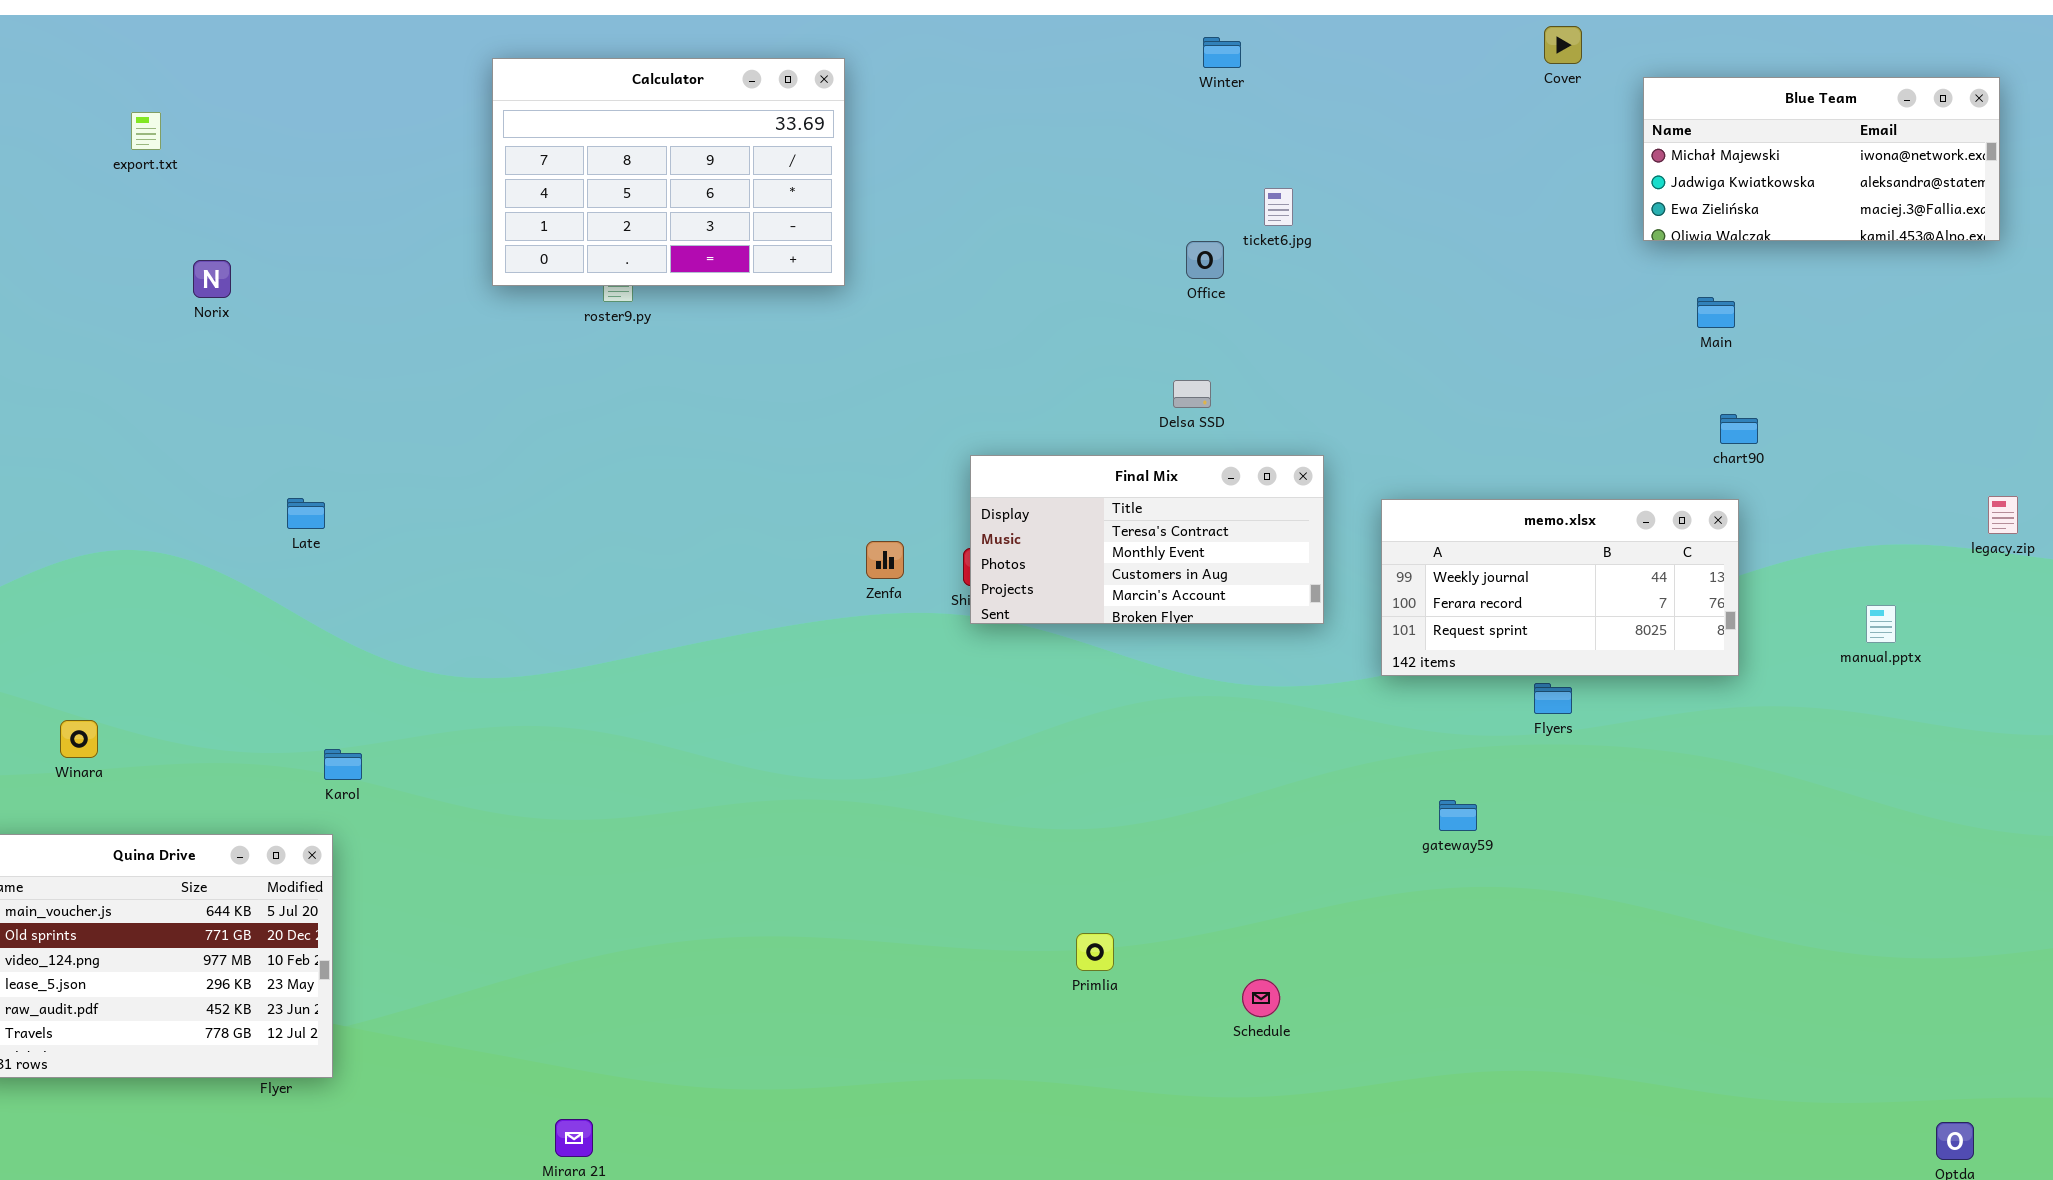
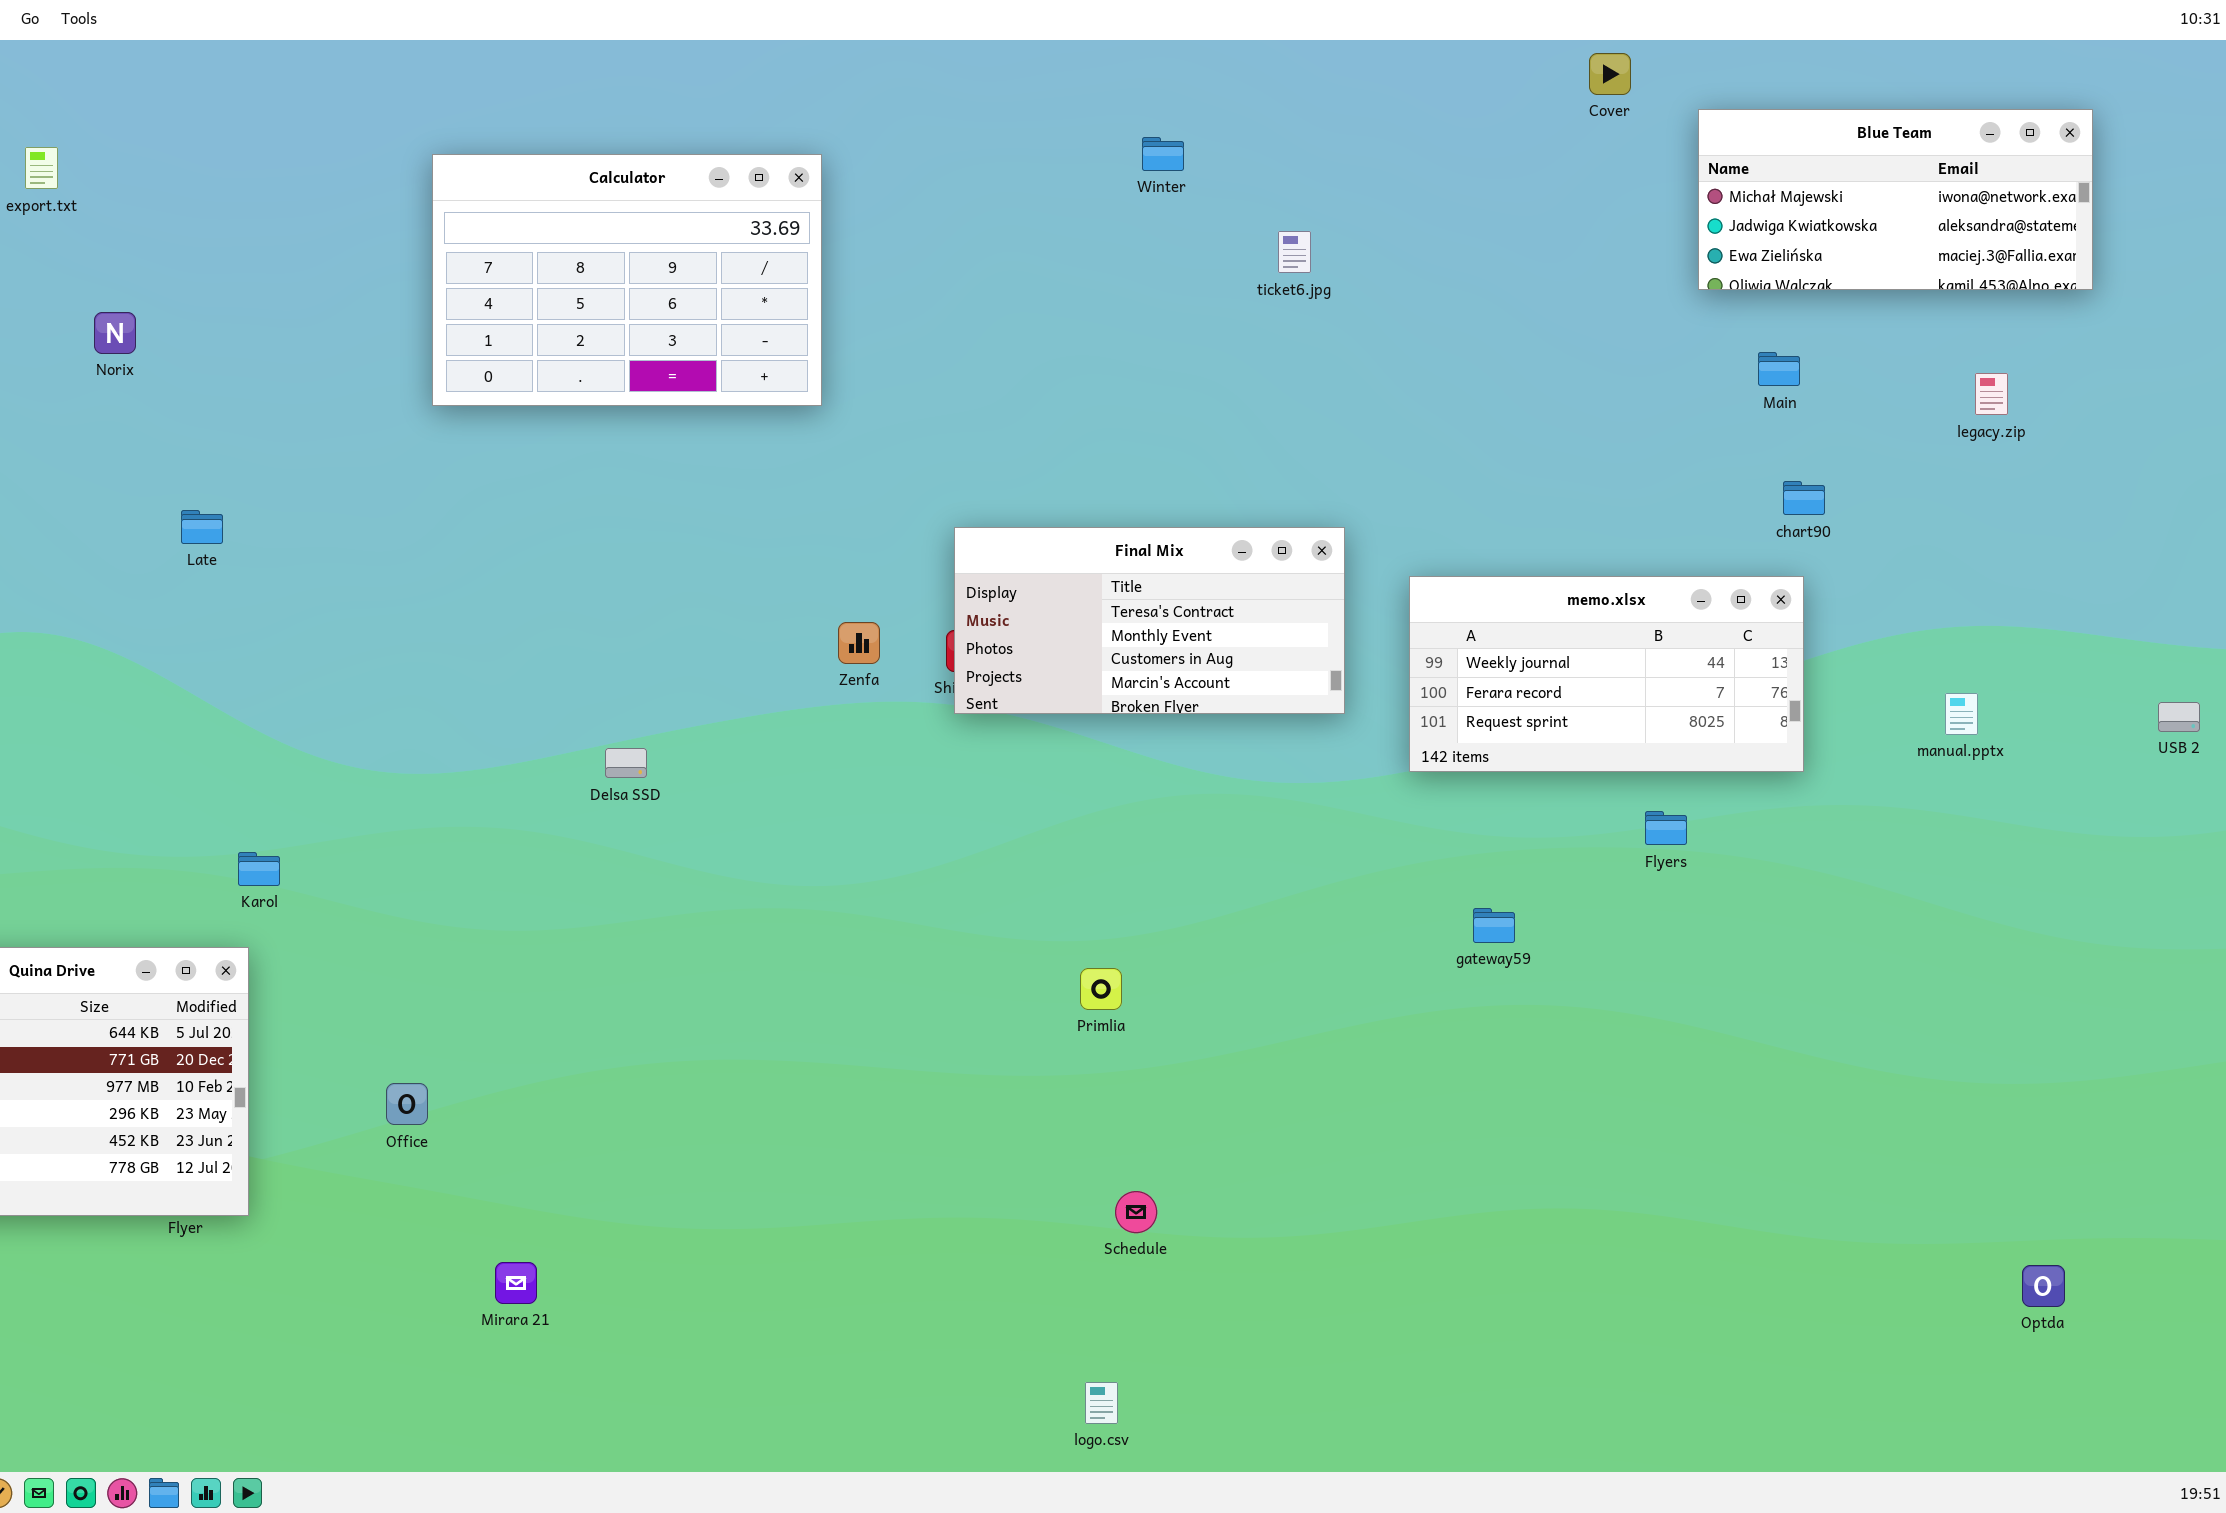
Winter: [1203,37,1241,68] -> [1142,137,1184,171], moved
Calculator: [492,58,845,286] -> [432,154,822,406], moved
Office: [1186,241,1224,279] -> [386,1083,428,1125], moved
Delsa SSD: [1173,380,1211,408] -> [605,748,647,778], moved
legacy.zip: [1988,496,2018,534] -> [1975,373,2008,415], moved
Late: [287,498,325,529] -> [181,510,223,544], moved
Flyers: [1534,683,1572,714] -> [1645,811,1687,845], moved
Primlia: [1076,933,1114,971] -> [1080,968,1122,1010], moved
Schedule: [1242,979,1280,1017] -> [1115,1191,1157,1233], moved

